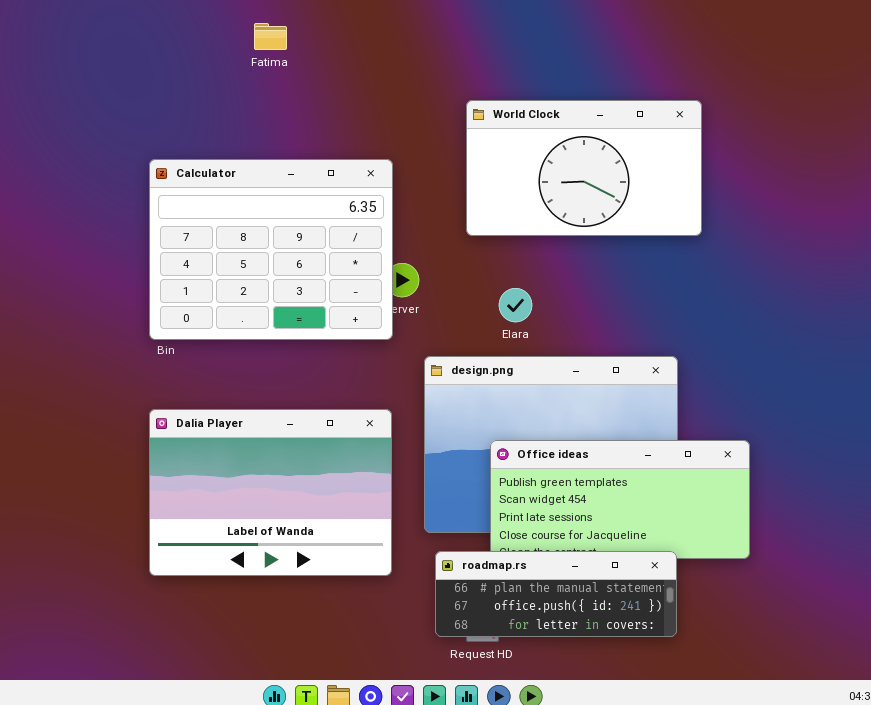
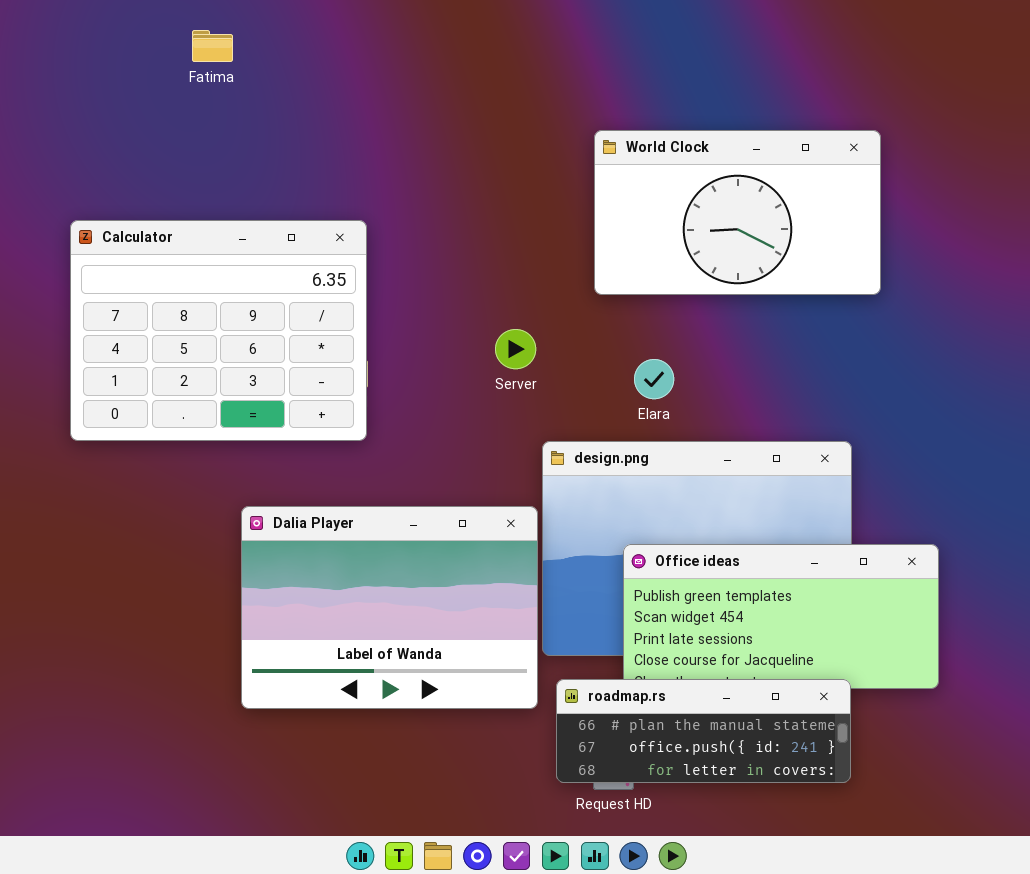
Fatima: [254,23,287,50] -> [192,30,233,62], moved
Calculator: [149,159,393,340] -> [70,220,367,441], moved
Dalia Player: [149,409,392,576] -> [241,506,538,709], moved

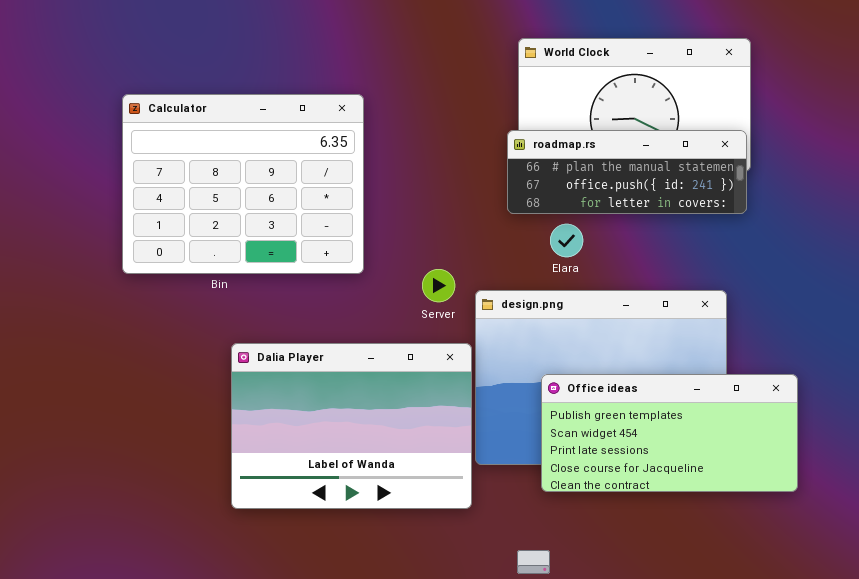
Calculator: [70,220,367,441] -> [122,94,364,274], moved
Server: [495,329,536,369] -> [422,269,455,302], moved
roadmap.rs: [556,679,851,783] -> [507,130,747,214], moved

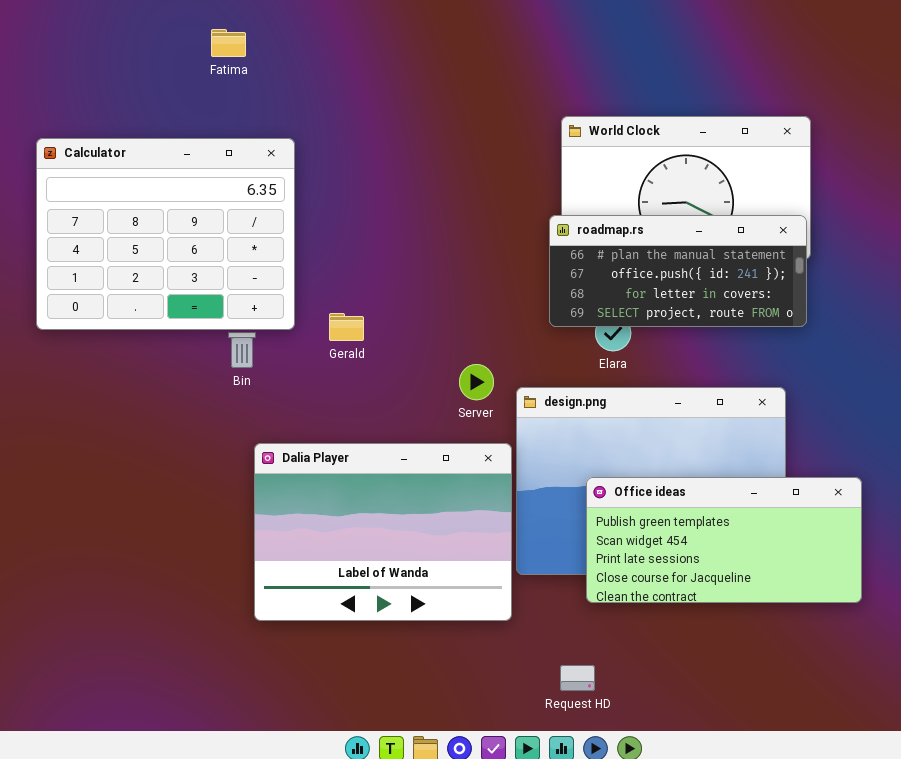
Calculator: [122,94,364,274] -> [36,138,295,330], moved
roadmap.rs: [507,130,747,214] -> [549,215,807,327], resized

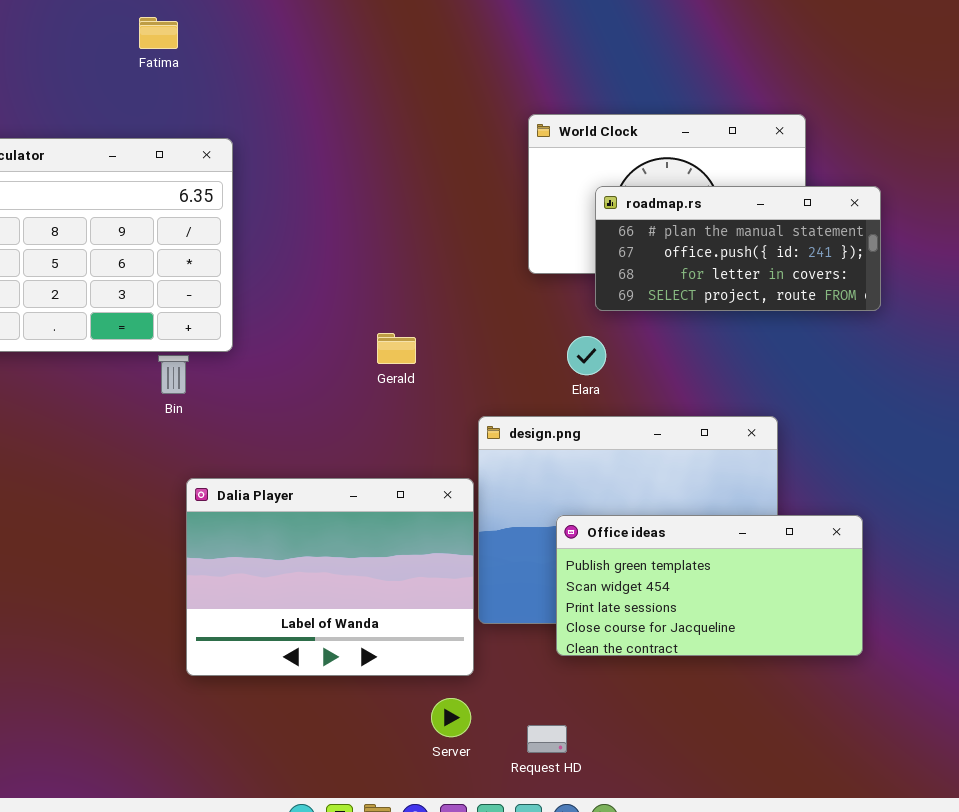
roadmap.rs: [549,215,807,327] -> [595,186,881,311], moved
Gerald: [329,313,364,341] -> [377,333,416,364], moved
Server: [459,364,494,400] -> [431,698,471,737], moved

